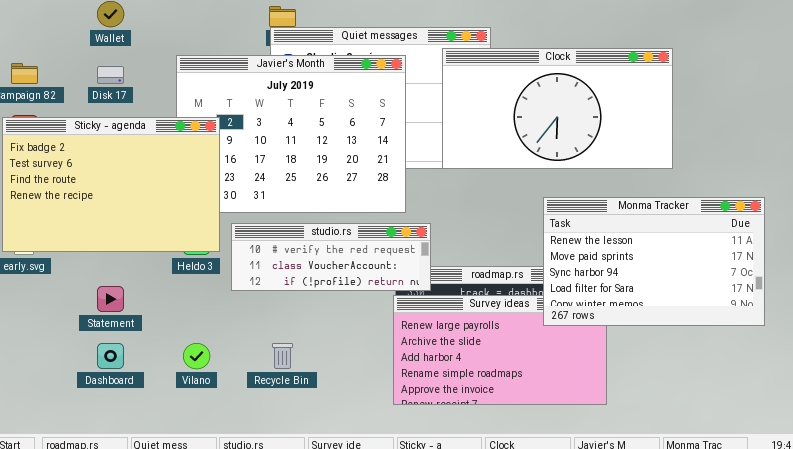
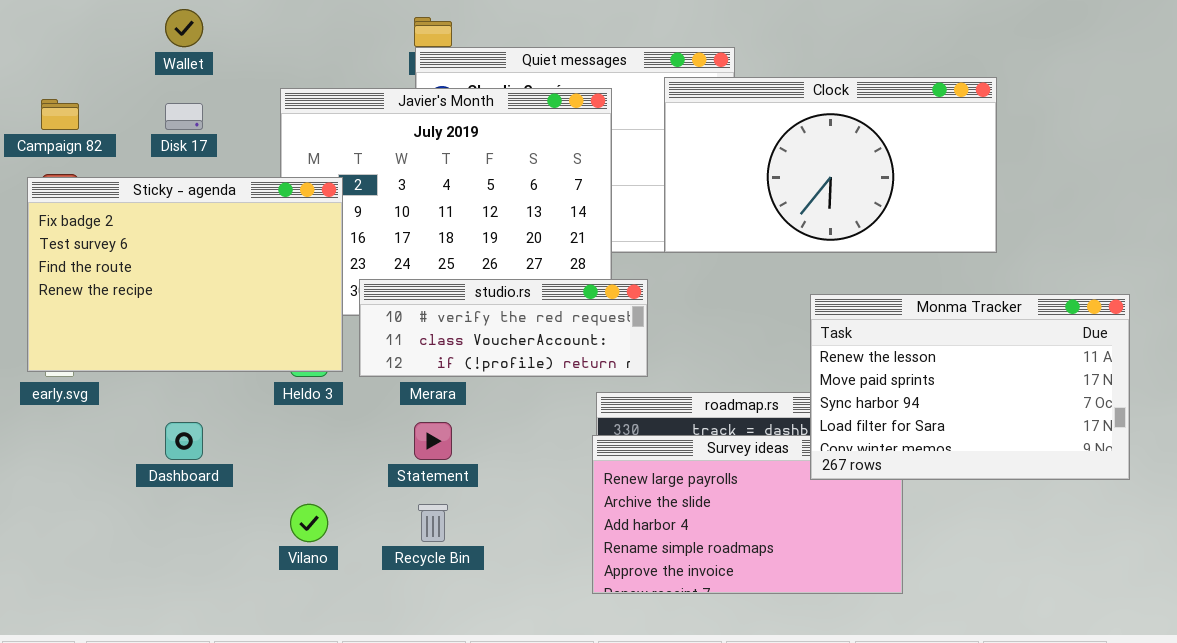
studio.rs: [231,223,431,291] -> [359,279,648,377], moved
Statement: [97,286,124,312] -> [414,422,452,460], moved
Dashboard: [97,343,124,369] -> [165,422,203,460], moved

